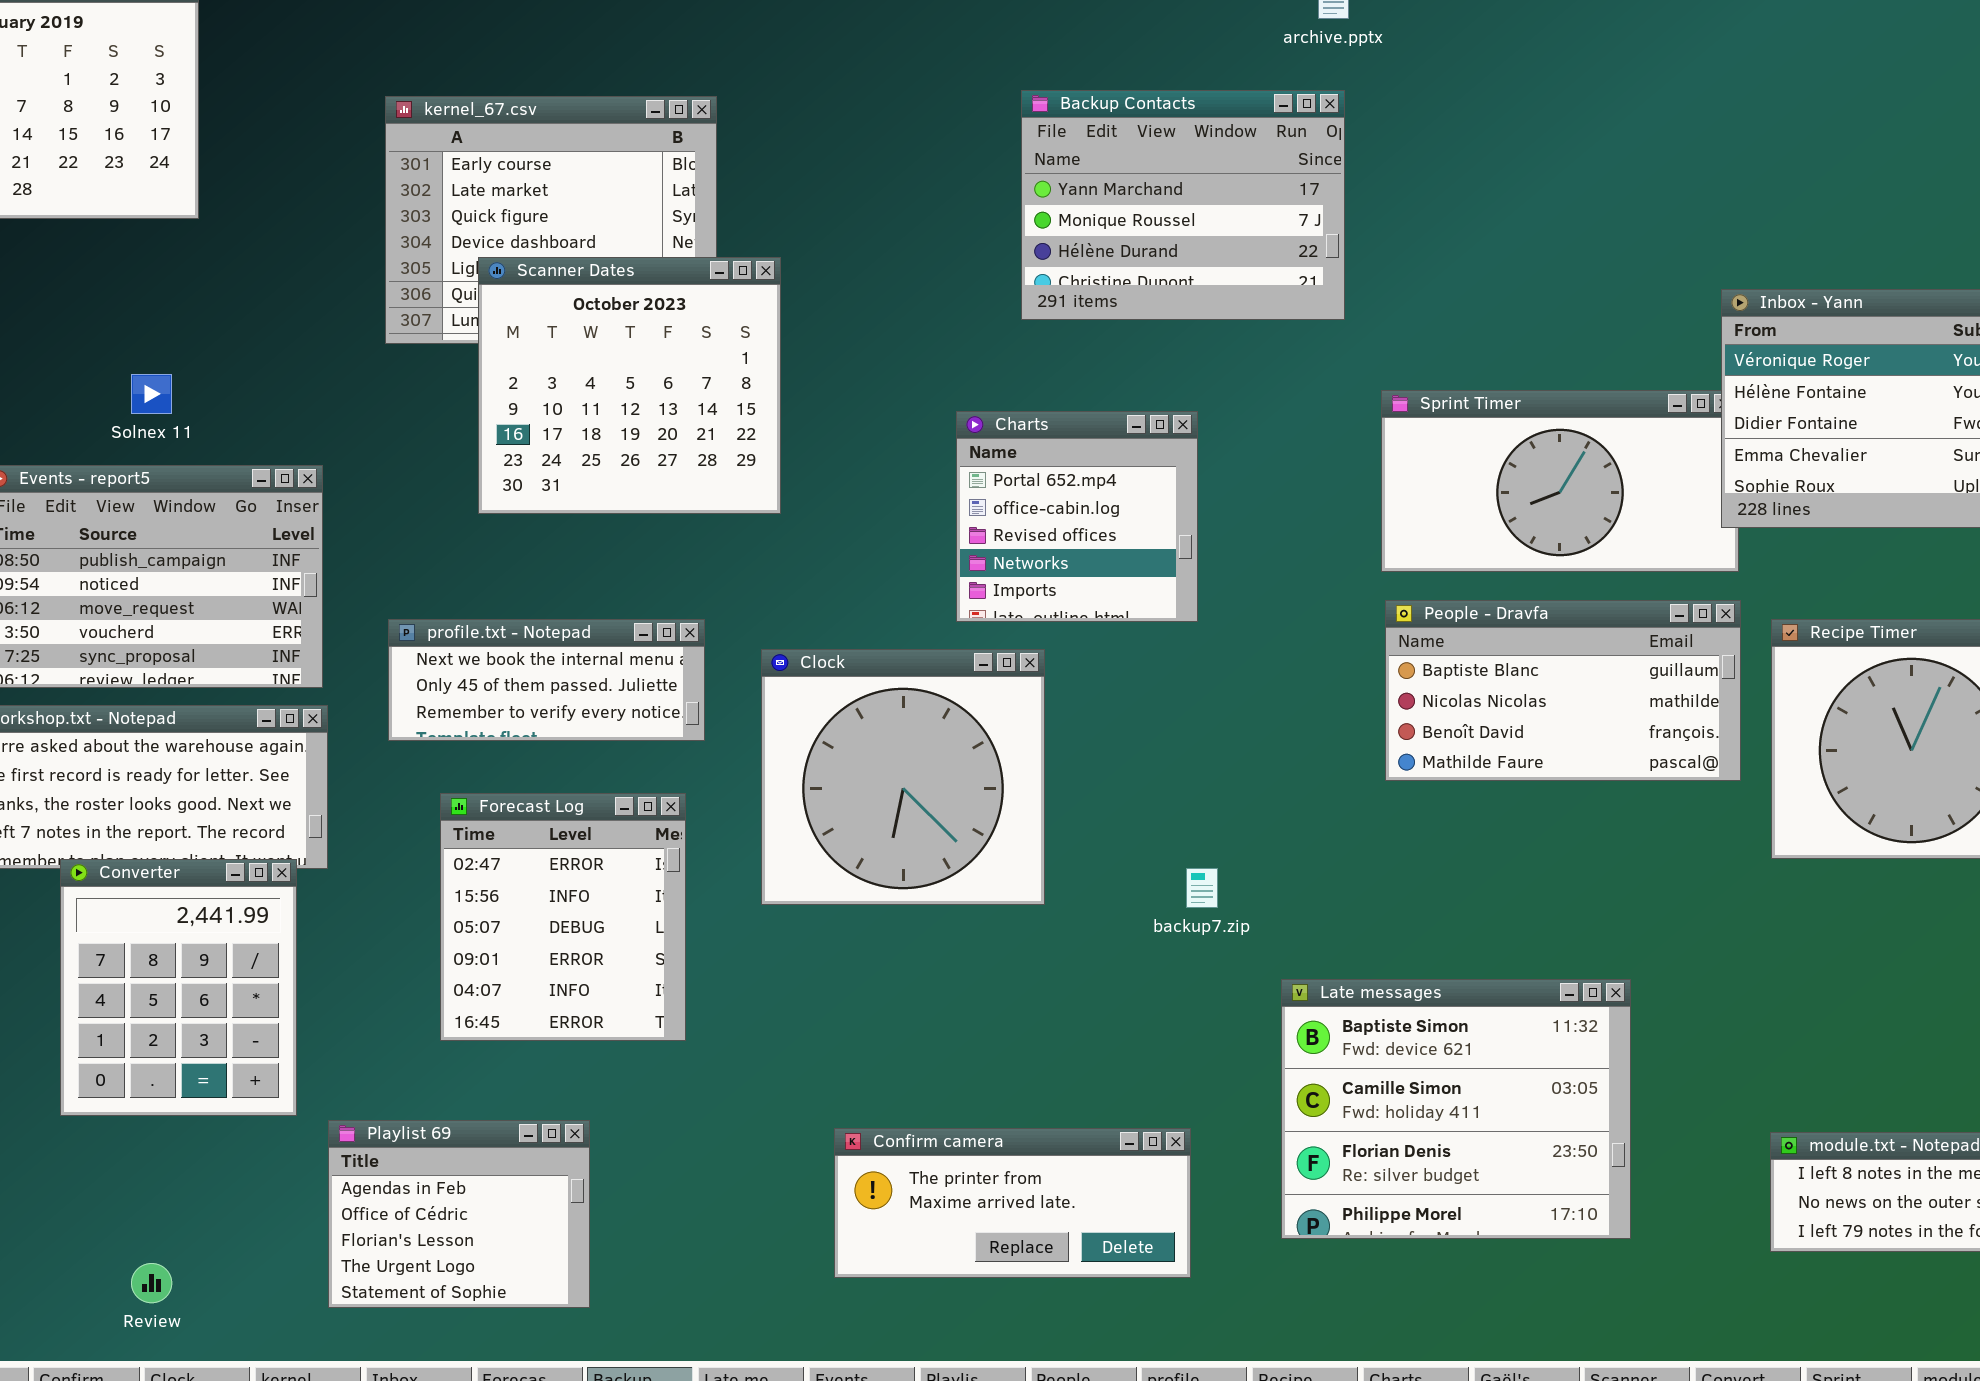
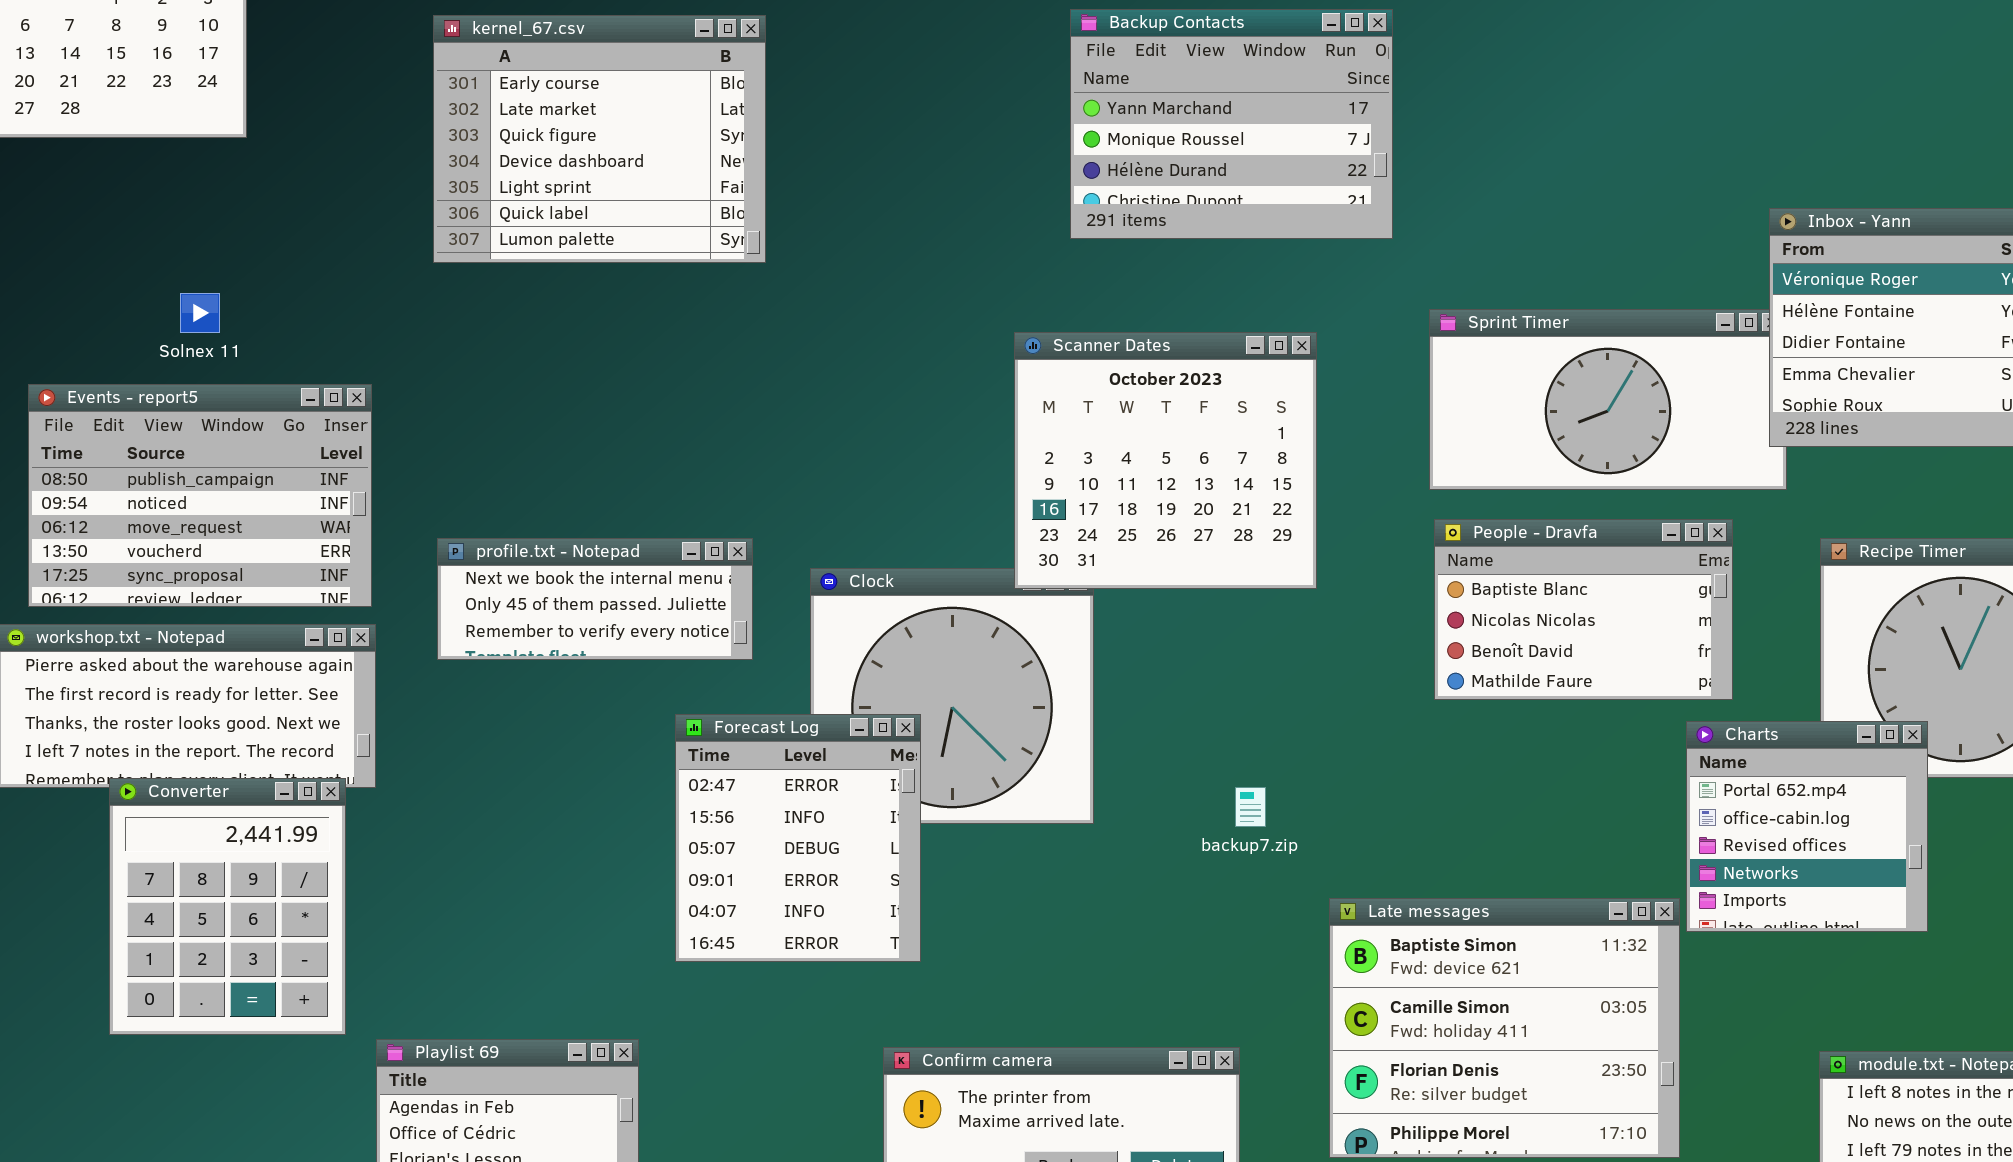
Scanner Dates: [478,257,781,514] -> [1014,332,1317,589], moved
Charts: [956,411,1198,622] -> [1686,721,1928,932], moved
People - Dravfa: [1385,600,1741,781] -> [1434,519,1733,700], resized
Forecast Log: [440,793,686,1041] -> [675,714,921,962], moved

